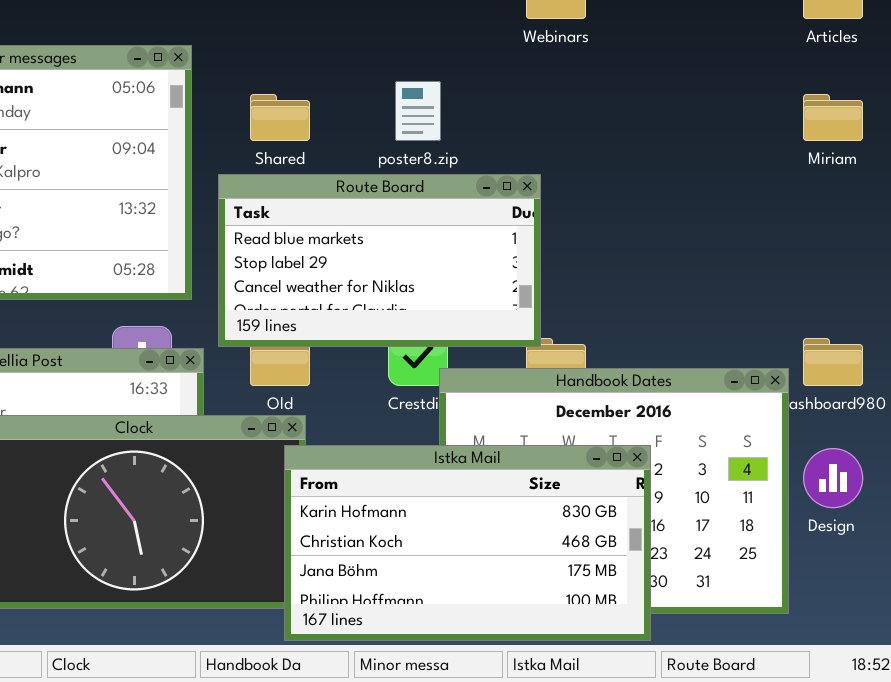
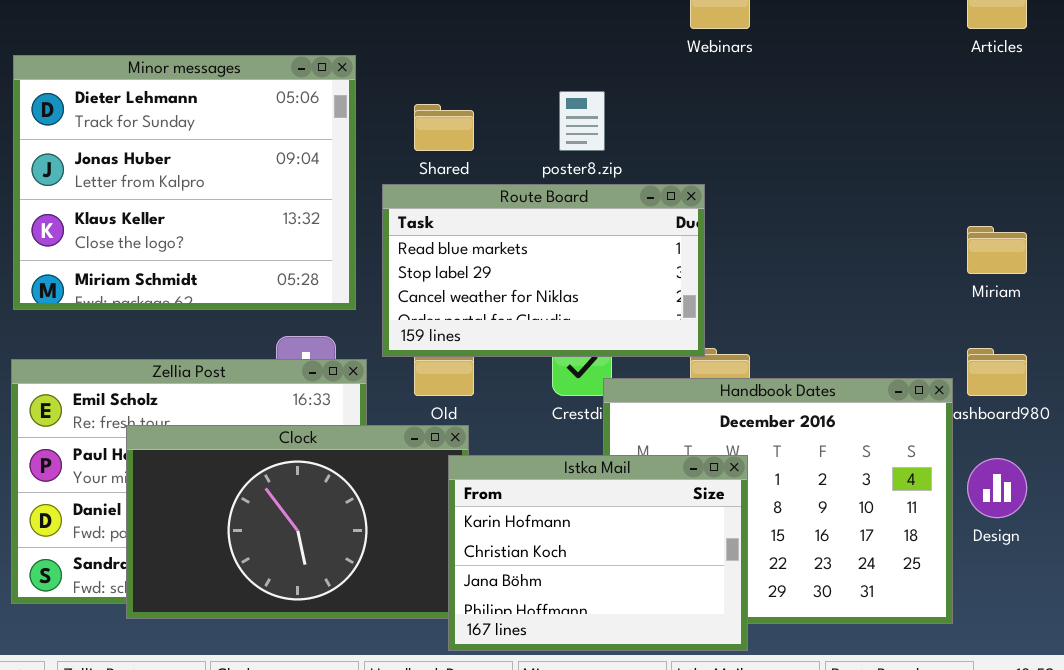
Miriam: [803,94,863,141] -> [967,226,1027,274], moved
Istka Mail: [284,445,651,641] -> [448,455,748,651], resized

